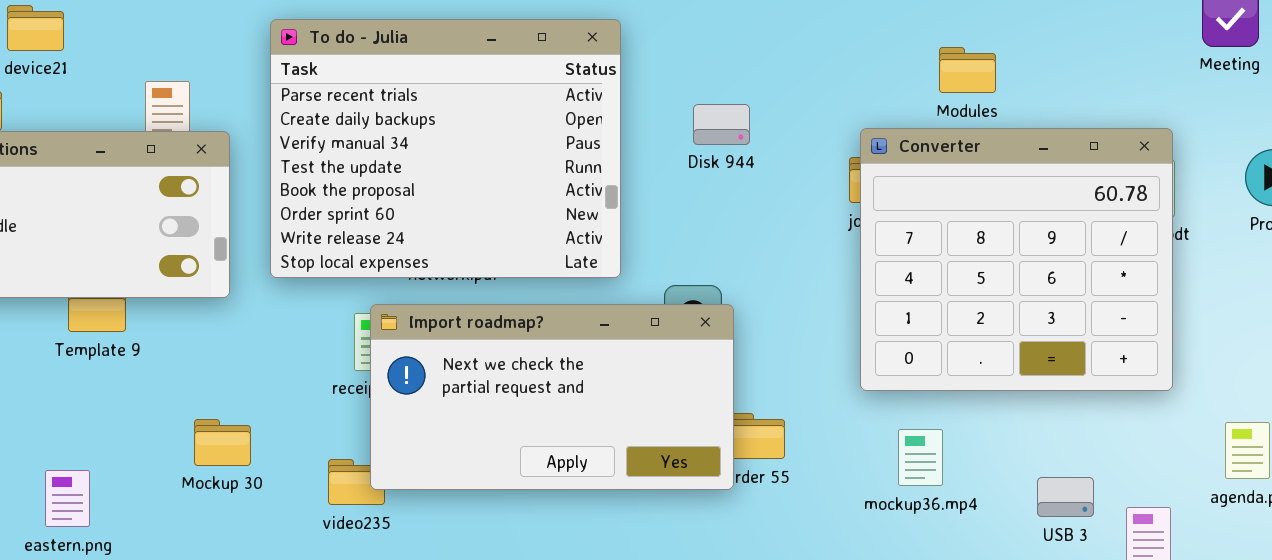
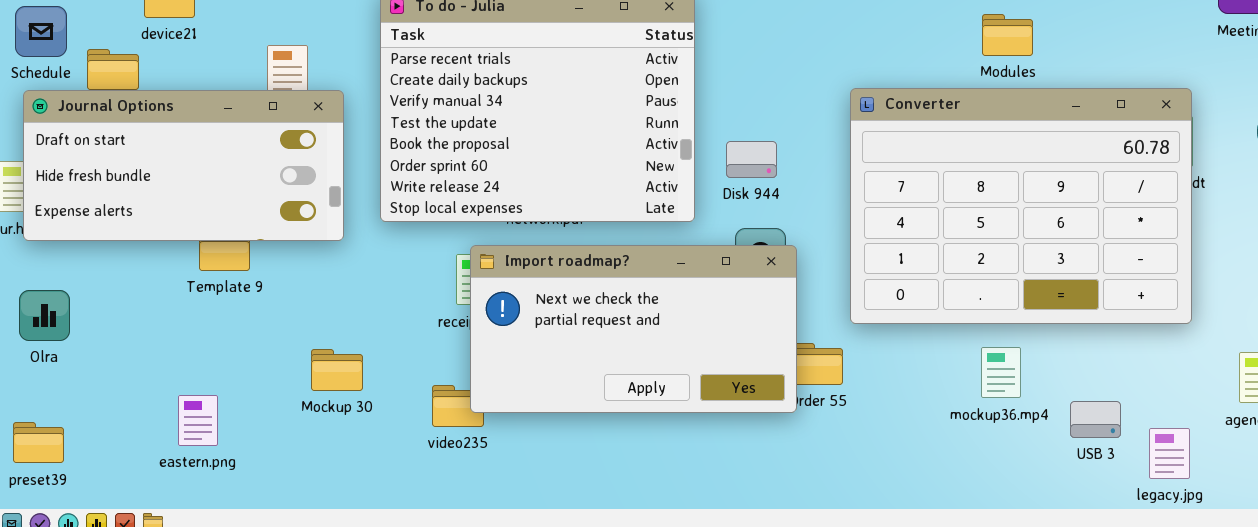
Disk 944: [693,104,750,145] -> [726,141,777,178], moved
Converter: [860,128,1173,391] -> [850,88,1192,324], resized
mockup36.mp4: [898,429,943,486] -> [981,347,1021,398], moved

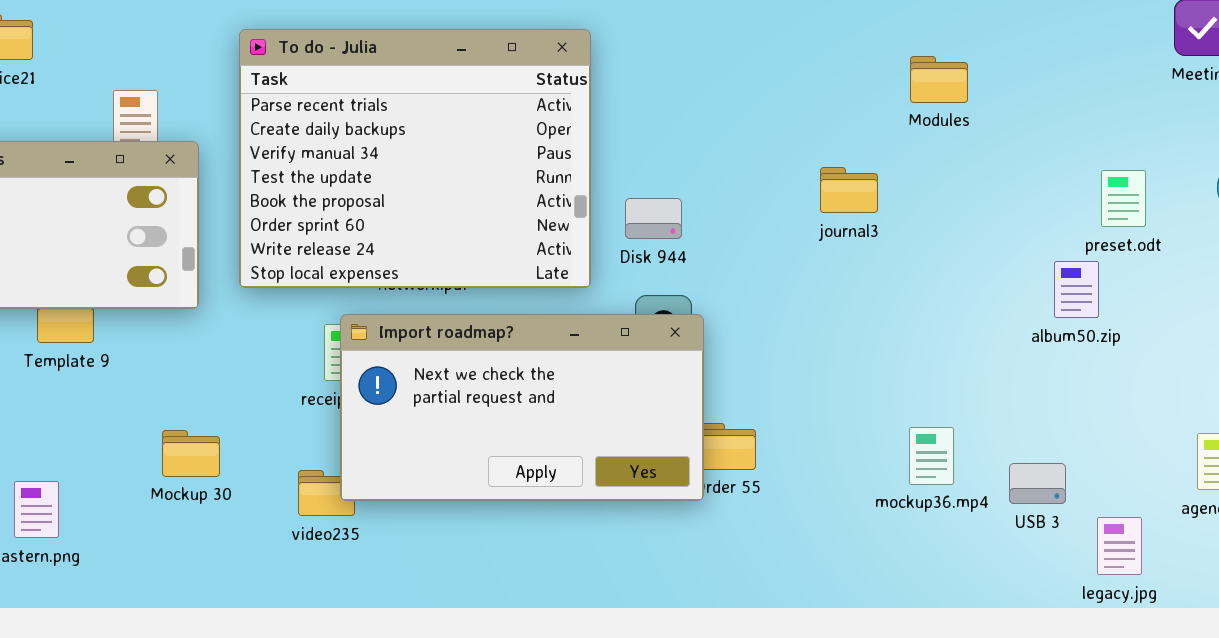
Converter: [850,88,1192,324] -> none, closed
USB 3: [1070,401,1121,438] -> [1009,463,1066,504], moved

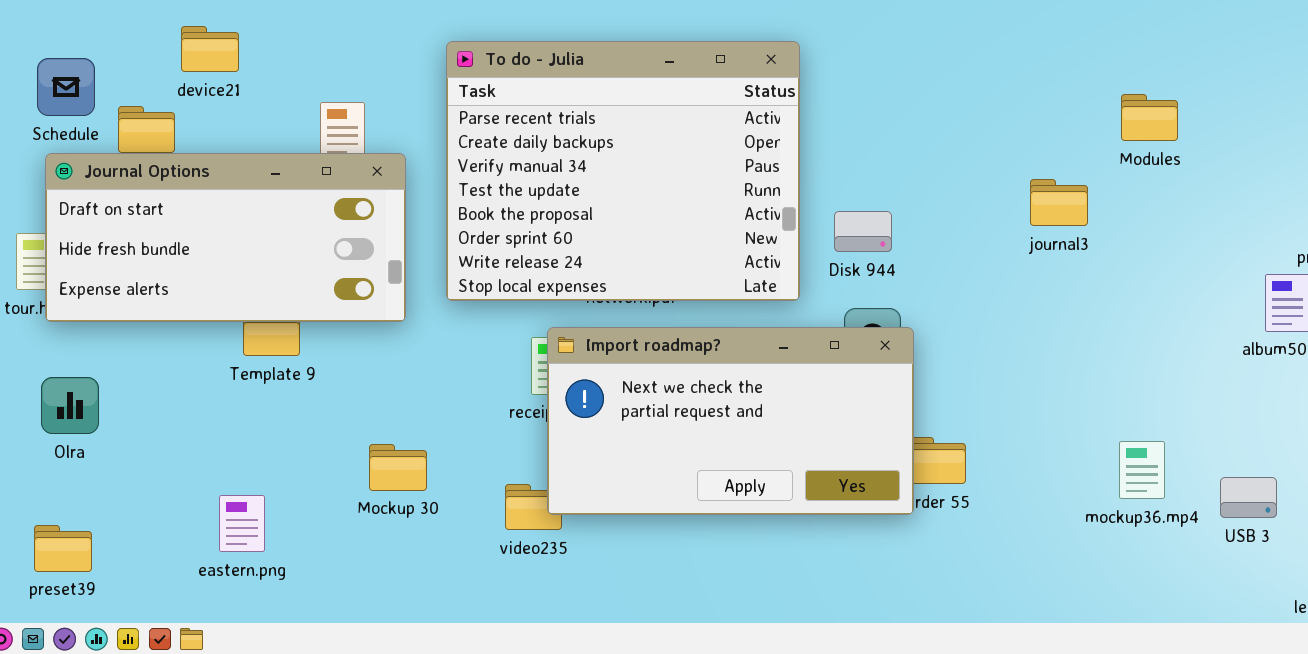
Modules: [910,56,968,103] -> [1121,94,1178,141], moved

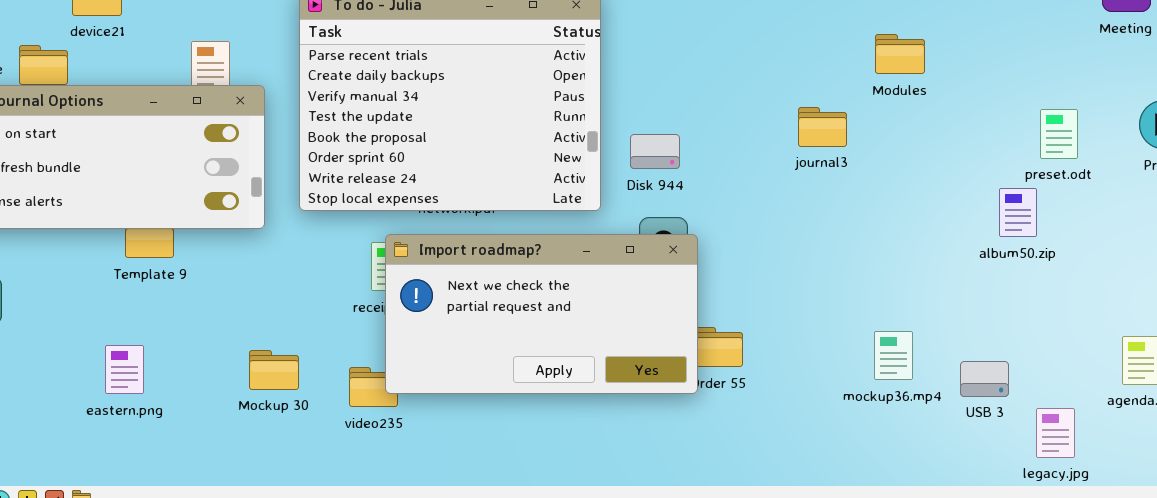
Mockup 30: [369,444,427,491] -> [249,350,299,390], moved
eastern.png: [219,495,265,552] -> [105,345,144,394], moved

